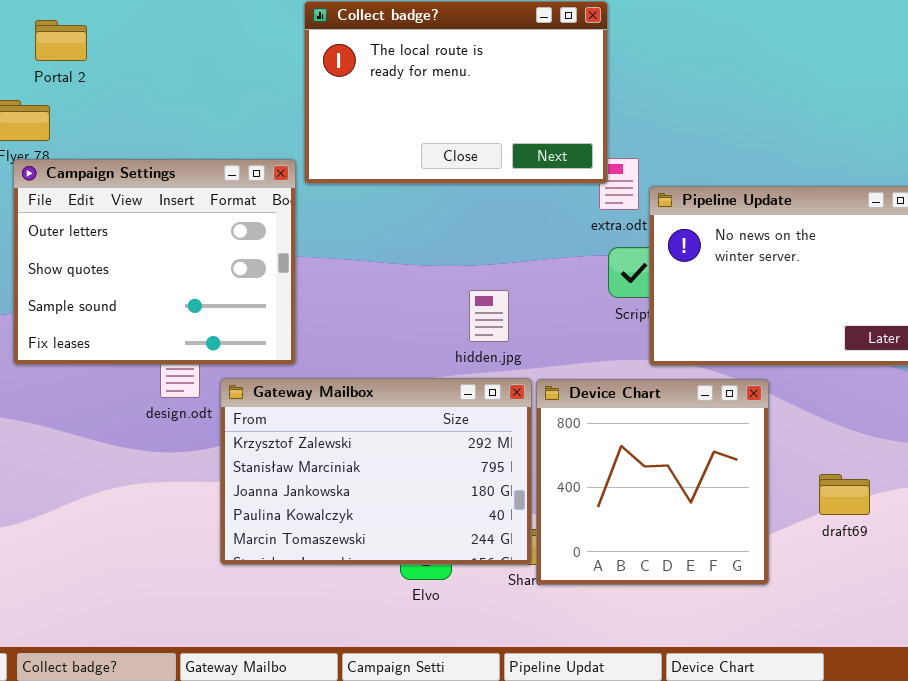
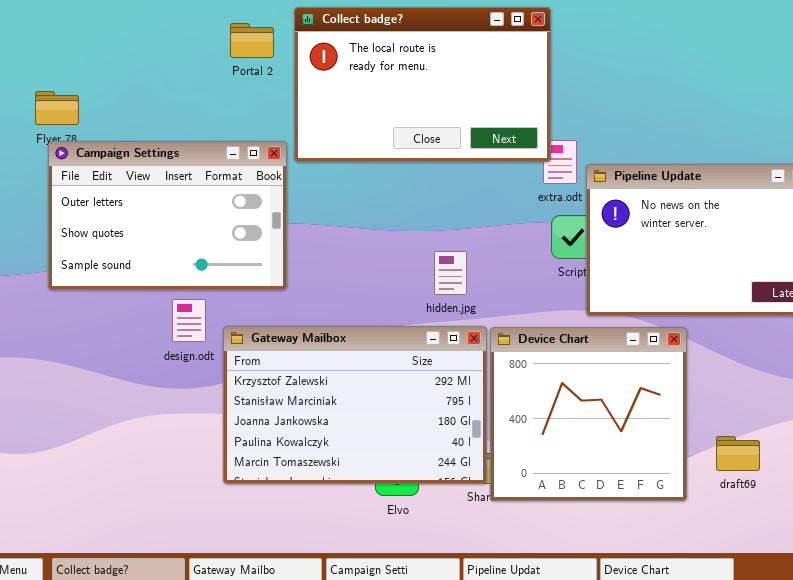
Portal 2: [35,20,87,61] -> [230,23,274,58], moved
Campaign Settings: [13,159,296,365] -> [48,141,287,290], resized
draft69: [819,474,870,515] -> [716,436,760,471], moved

